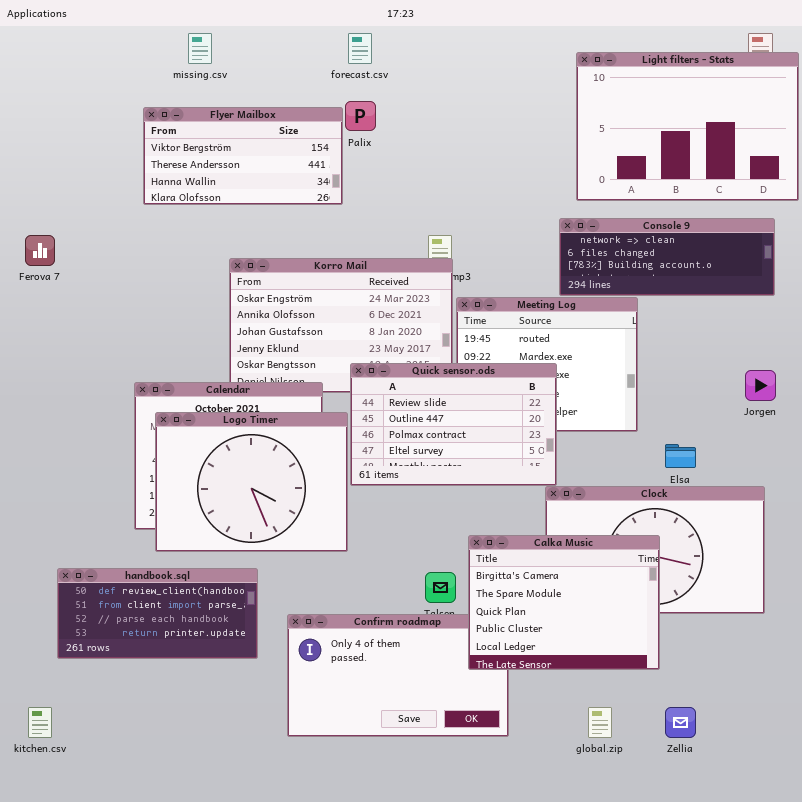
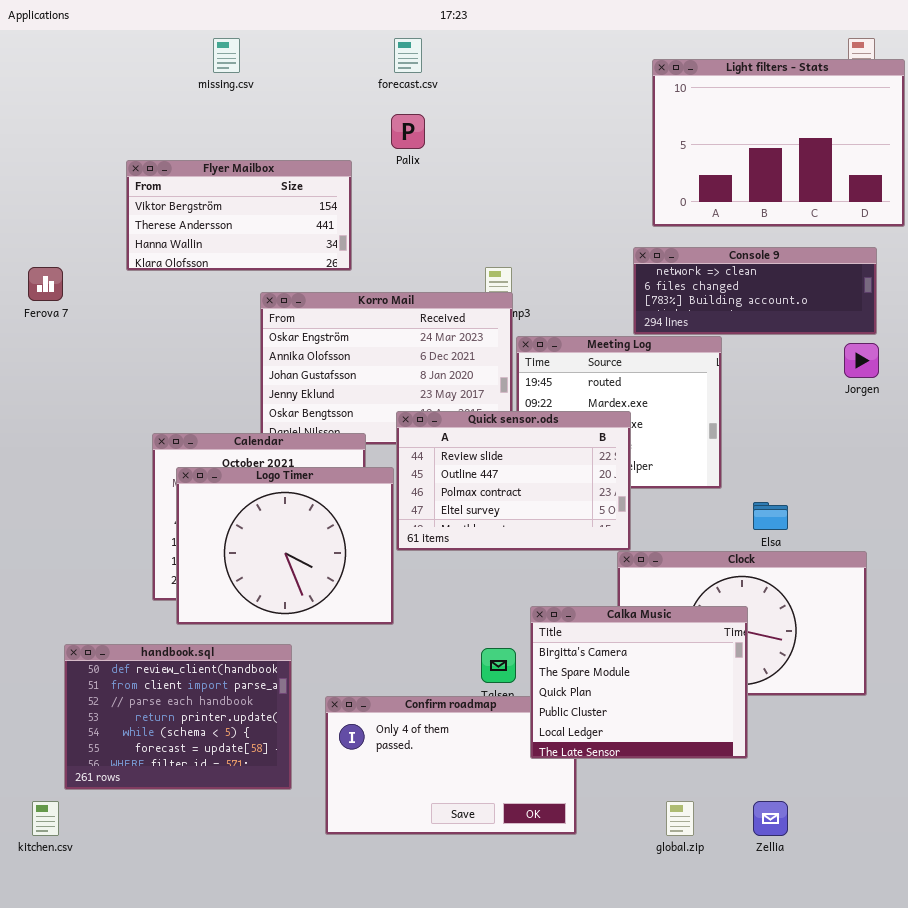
Flyer Mailbox: [143,107,343,205] -> [126,160,352,271], moved
Jorgen: [745,370,776,401] -> [844,343,879,378], moved
handbook.sql: [57,568,258,659] -> [64,644,292,790], resized

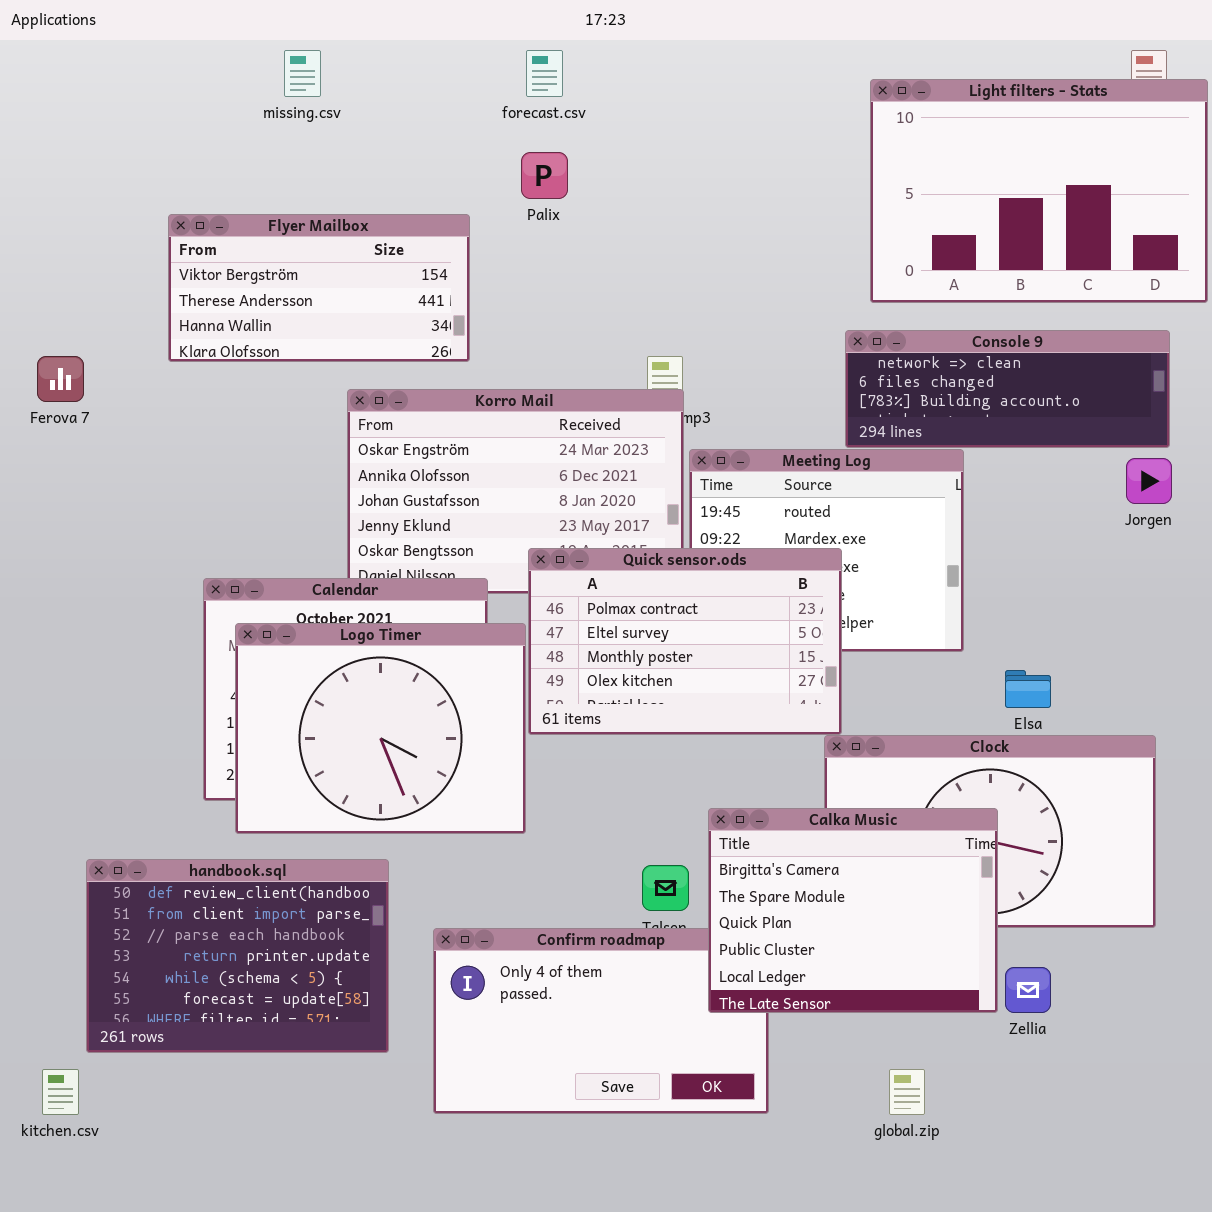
Quick sensor.ods: [396,411,631,551] -> [528,548,842,735], scrolled down 2 rows
Zellia: [753,801,788,836] -> [1005,967,1051,1013], moved

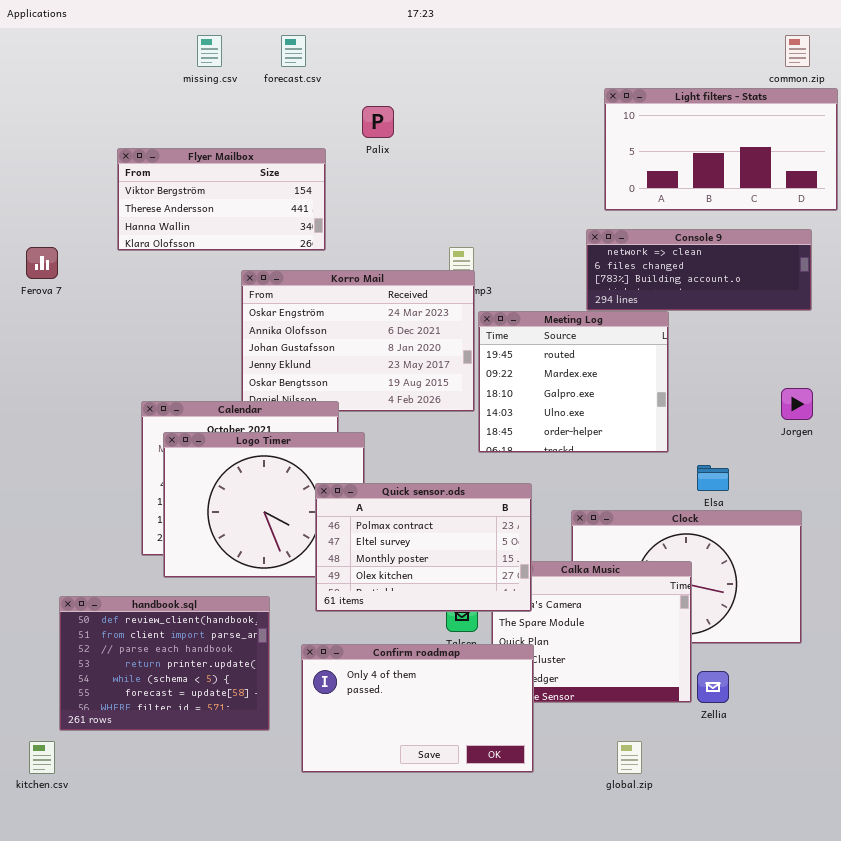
forecast.csv: [526,50,563,97] -> [281,35,306,67], moved
Light filters - Stats: [870,79,1208,303] -> [604,88,838,211], resized
Jorgen: [1126,458,1172,504] -> [781,388,813,420], moved
Quick sensor.ods: [528,548,842,735] -> [315,483,532,612], moved
Confirm roadmap: [433,928,769,1114] -> [301,644,534,773], raised

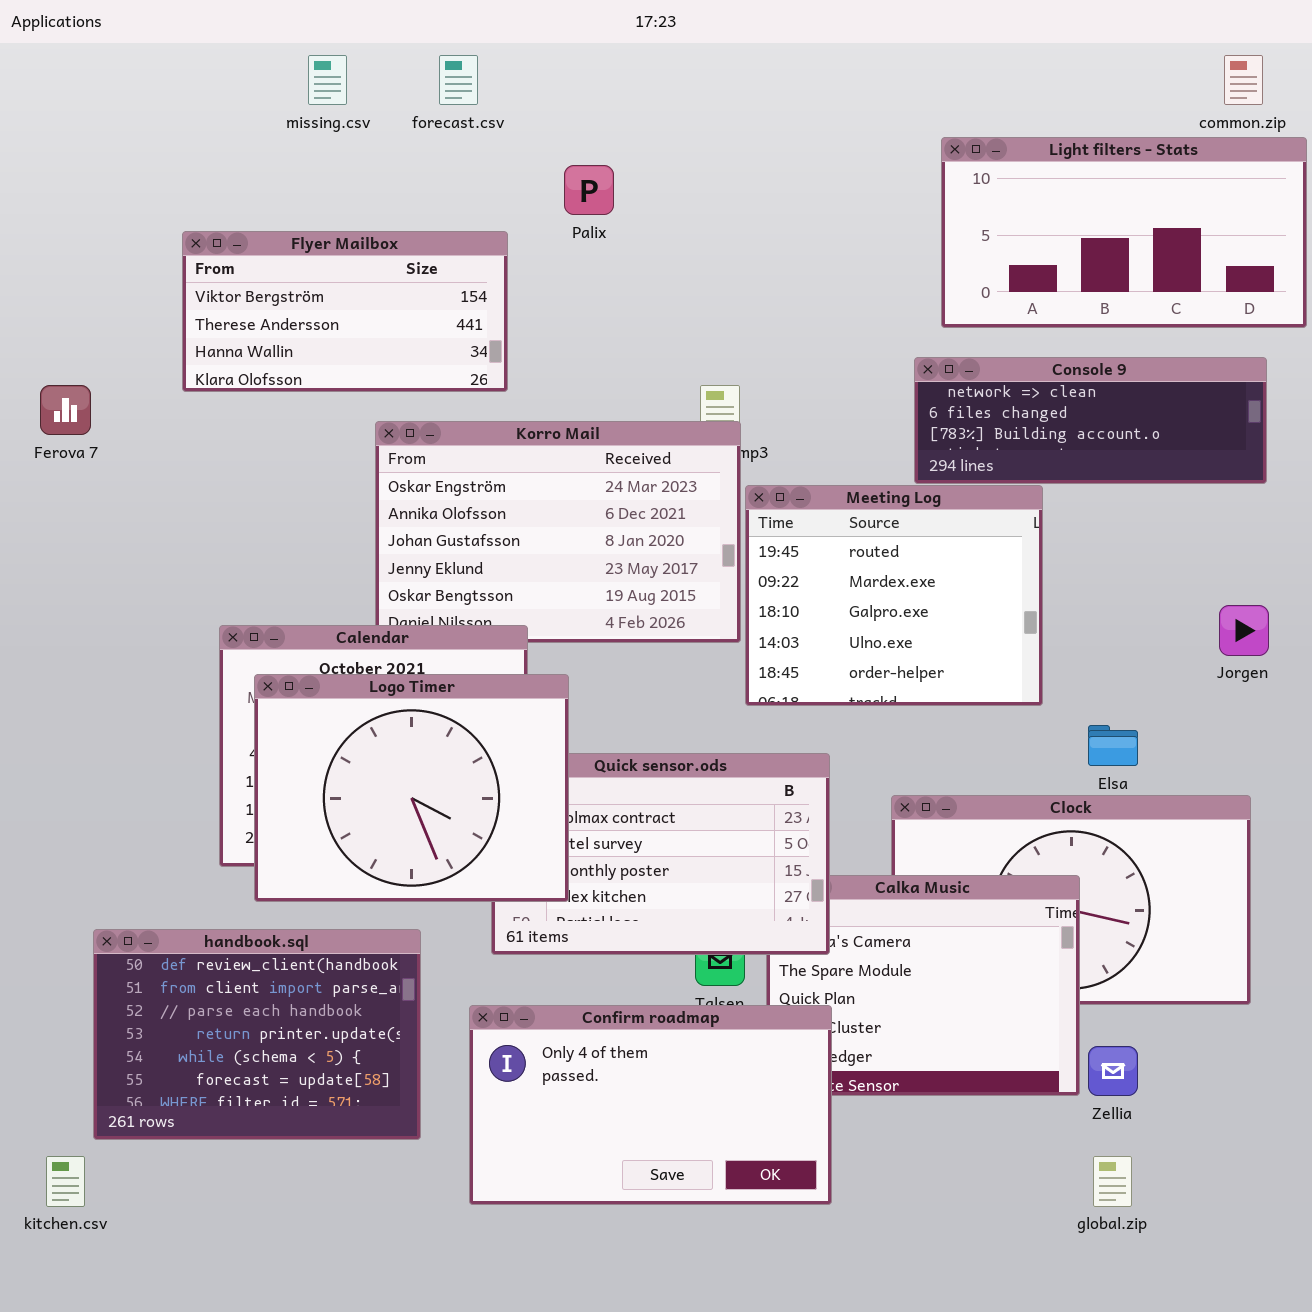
Logo Timer: [163,432,365,578] -> [254,674,569,902], raised
global.zip: [617,741,642,774] -> [1093,1156,1132,1207], moved

